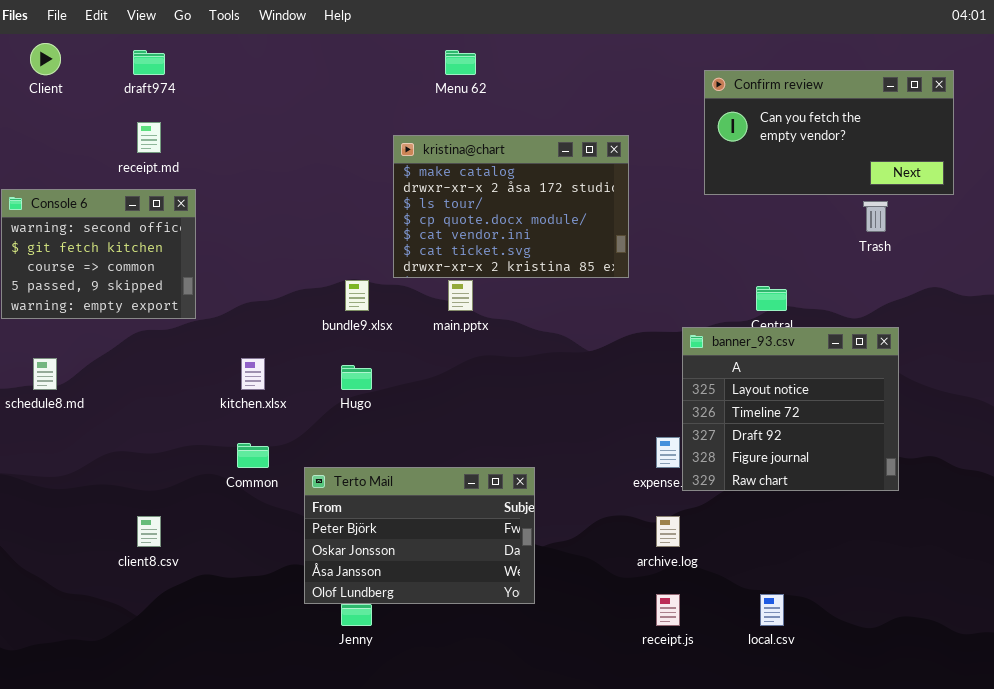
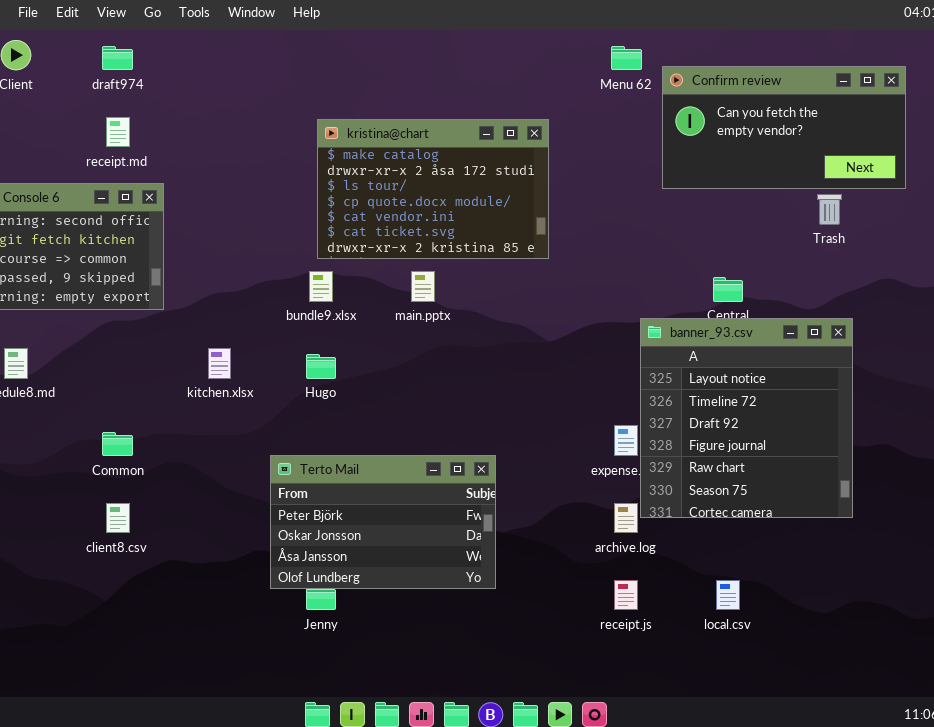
Menu 62: [445,50,476,75] -> [611,46,642,70], moved
kristina@chart: [393,135,629,278] -> [317,119,549,259], moved
banner_93.csv: [682,327,899,491] -> [640,318,853,518], resized
Common: [237,443,269,468] -> [102,432,133,456], moved

